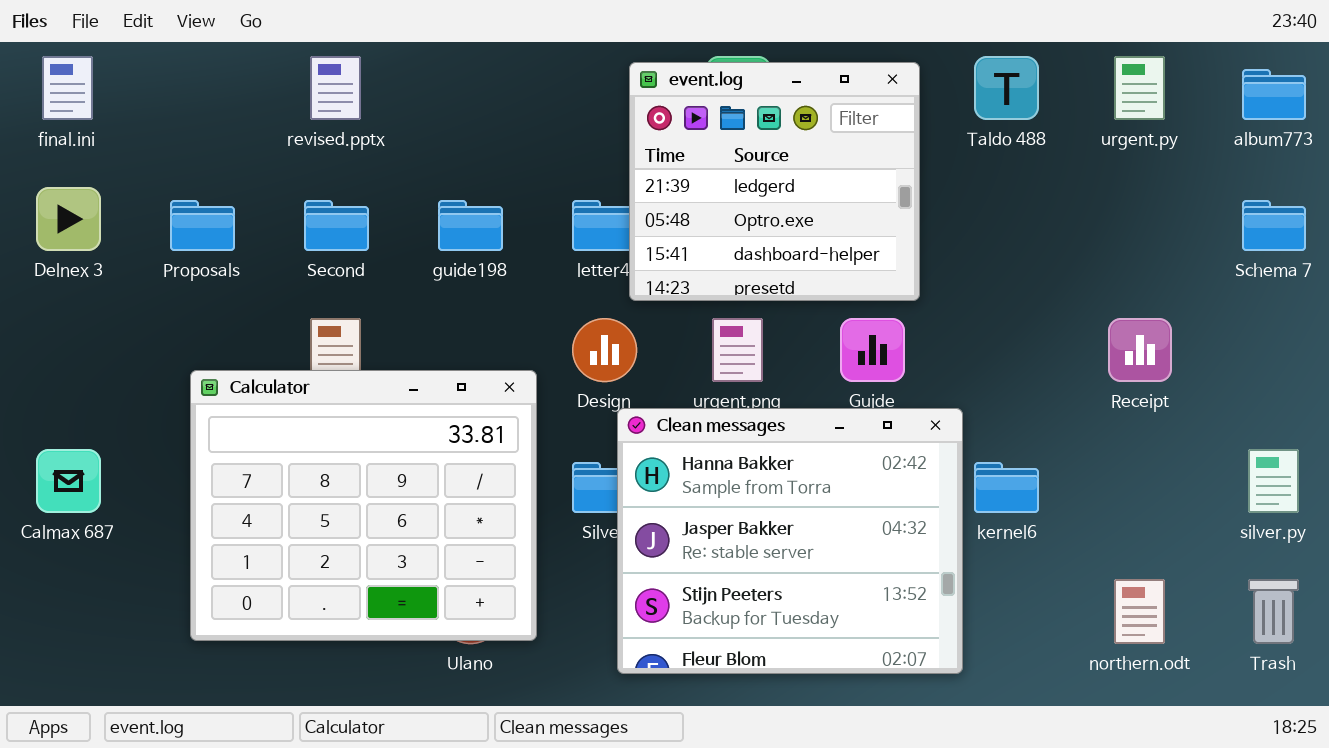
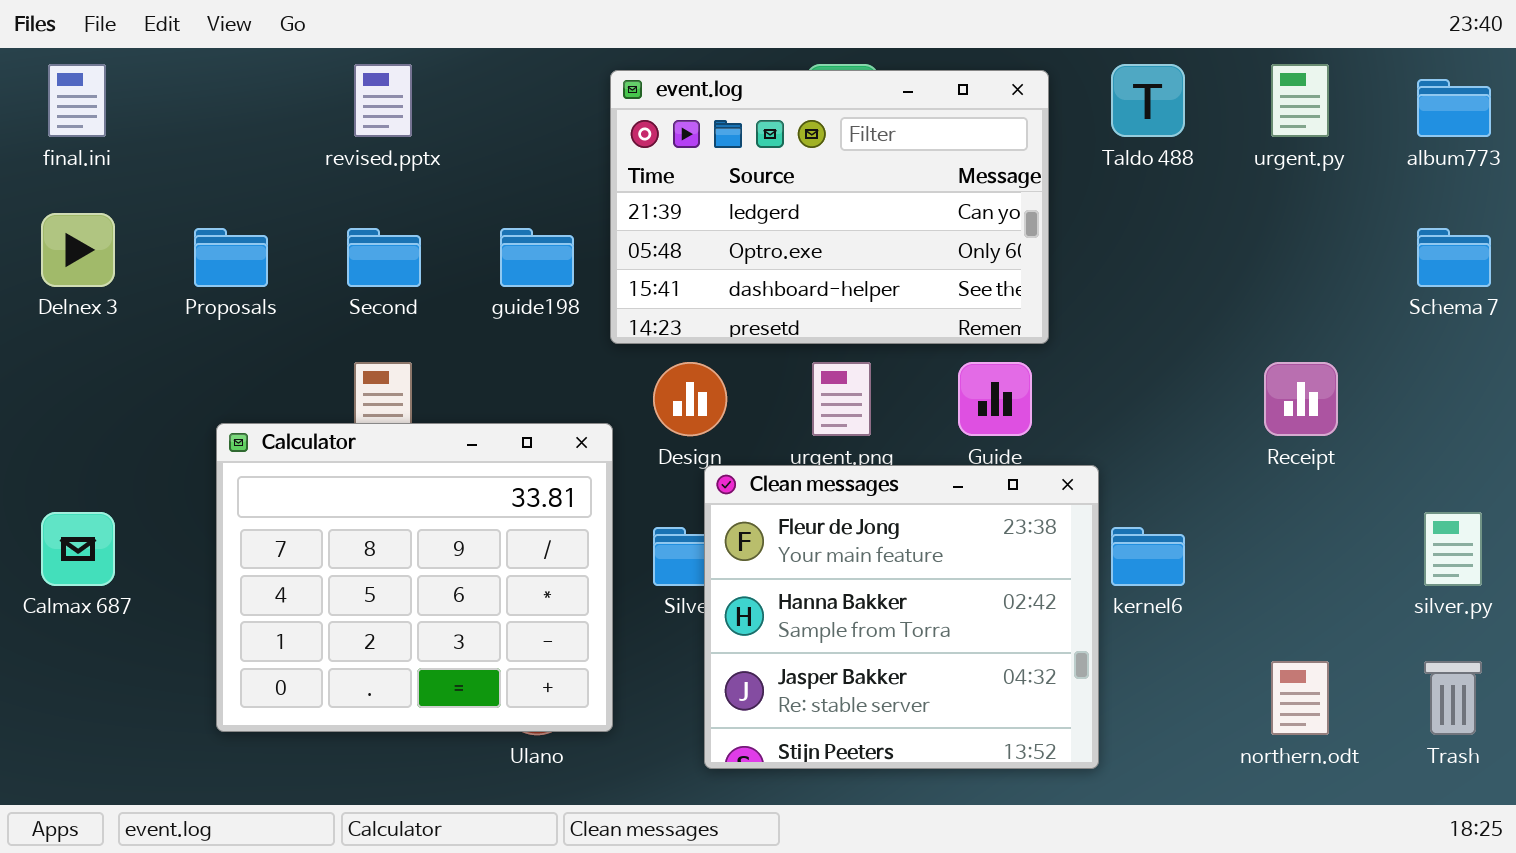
event.log: [629,62,920,301] -> [610,70,1049,344], resized
Clean messages: [617,408,963,674] -> [704,465,1099,769], scrolled up 1 row

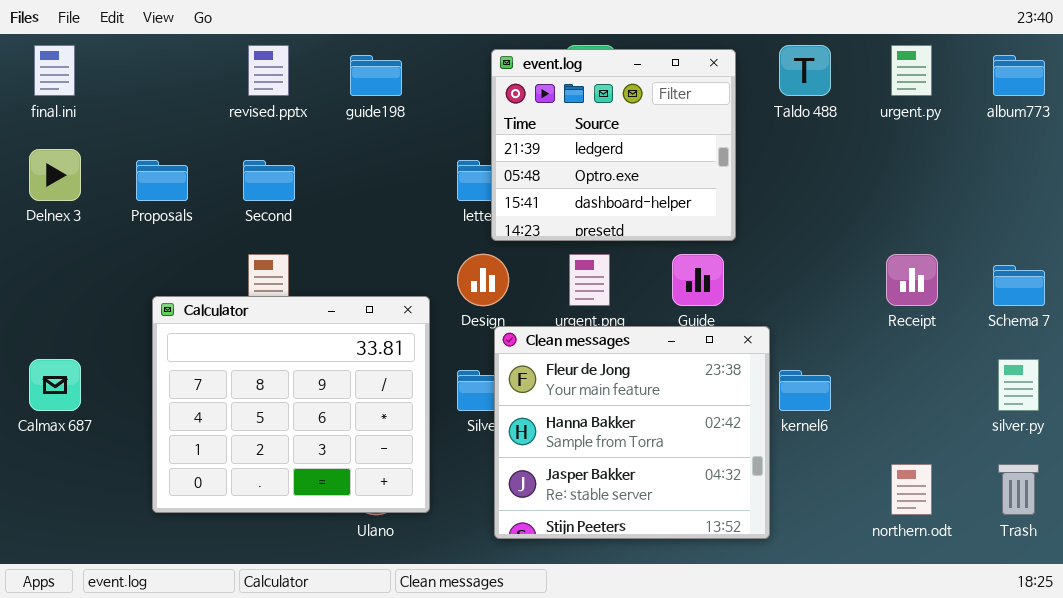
event.log: [610,70,1049,344] -> [491,49,736,241], resized
guide198: [500,228,574,287] -> [350,55,402,96], moved
Schema 7: [1417,228,1491,287] -> [993,265,1045,306], moved

